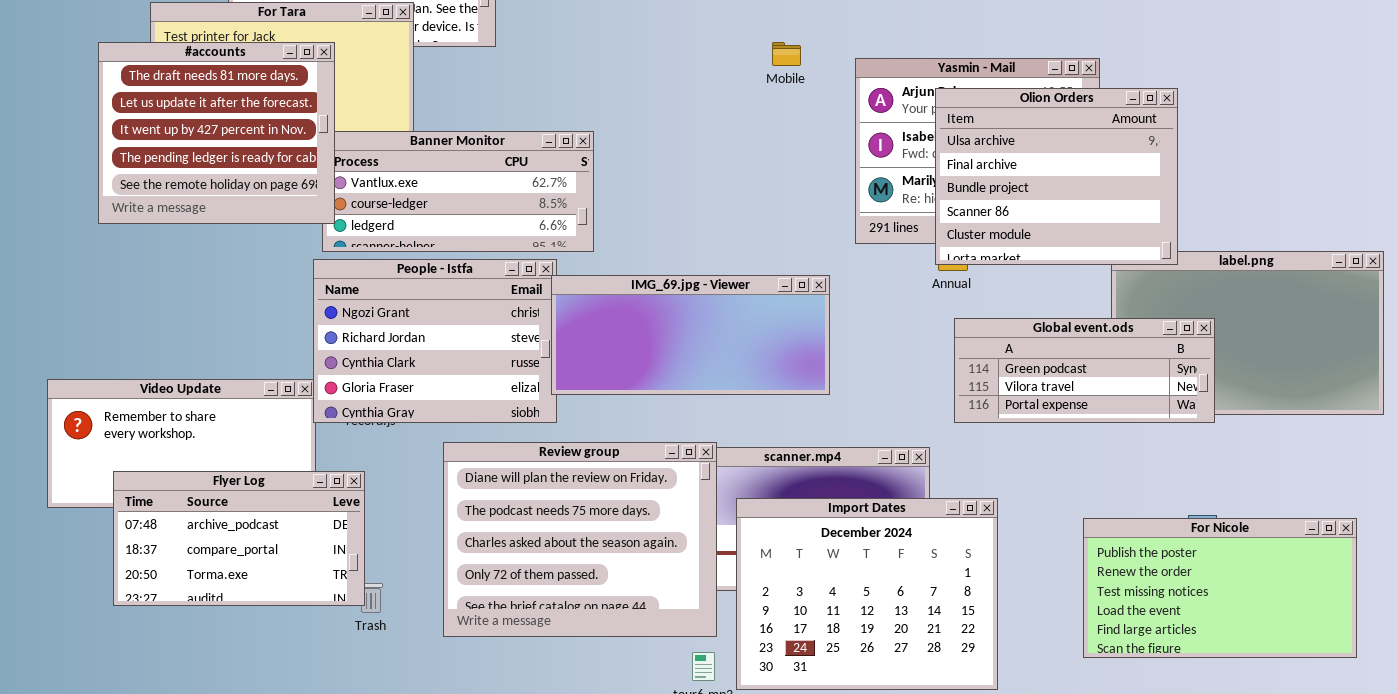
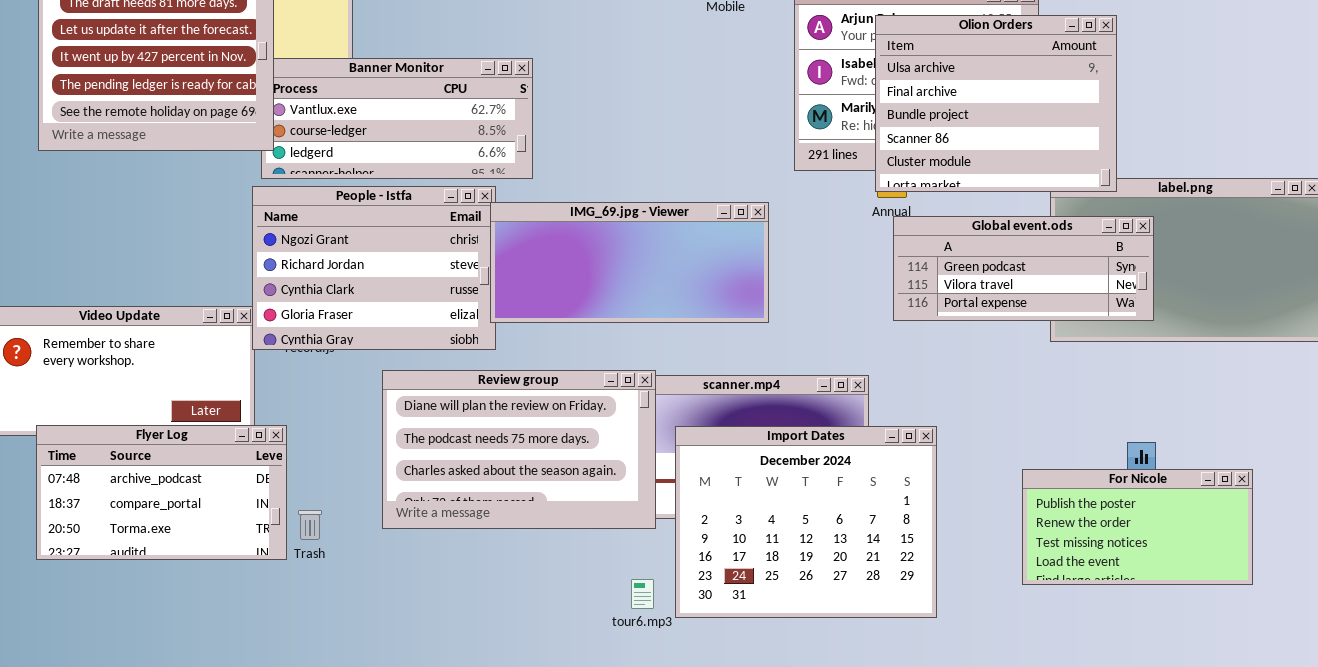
Global event.ods: [954,318,1215,423] -> [893,216,1154,321], moved
Review group: [443,442,717,637] -> [382,370,656,529], resized
Flyer Log: [113,471,365,606] -> [36,425,287,560], moved
For Nicole: [1083,518,1357,658] -> [1022,469,1253,585], resized

